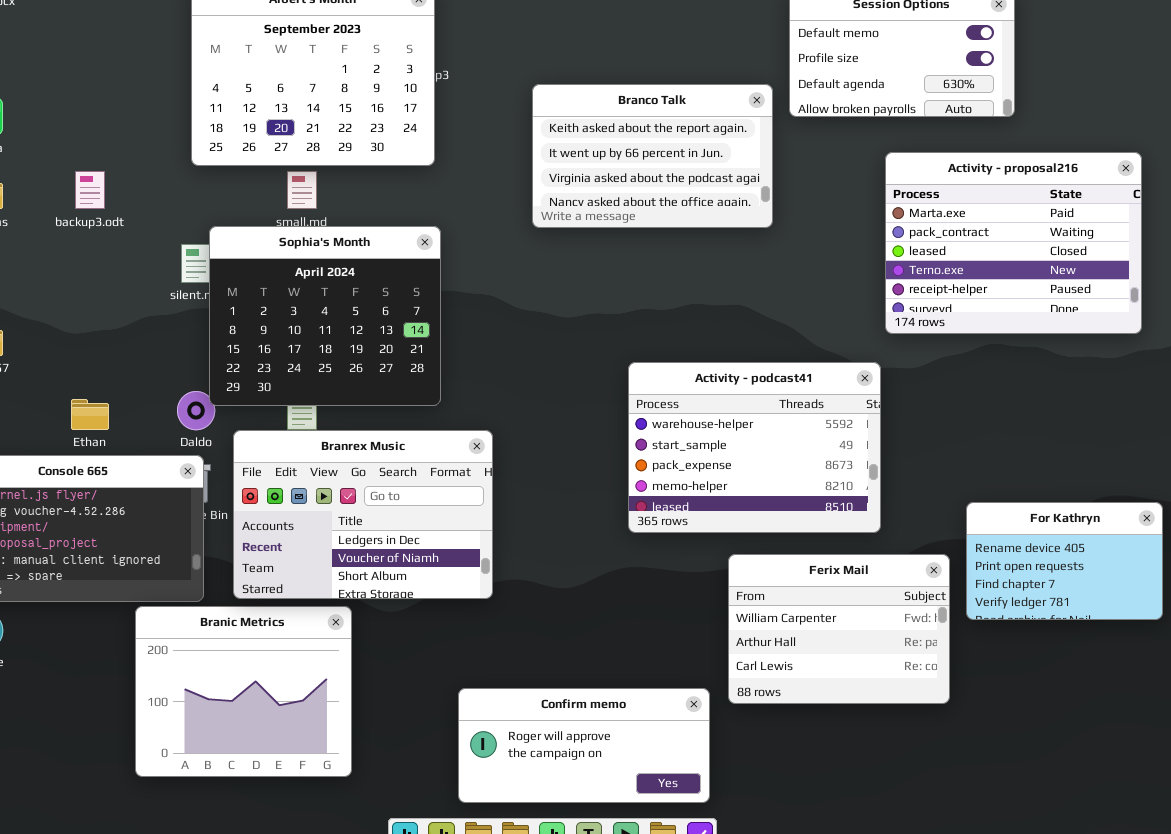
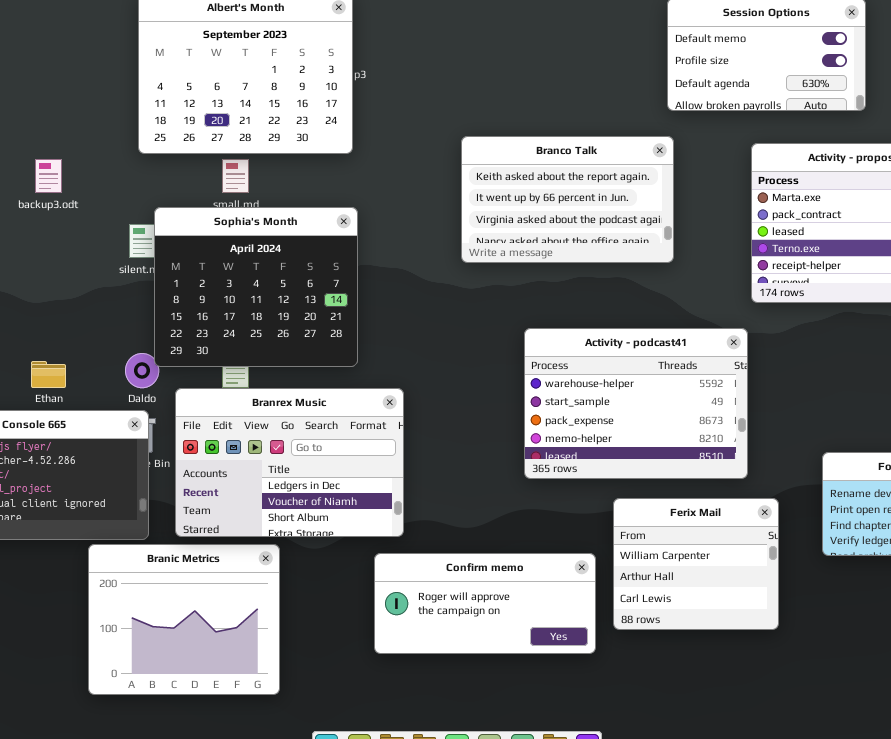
Branco Talk: [532,84,773,228] -> [461,136,674,263], moved
Ferix Mail: [728,554,950,704] -> [613,498,779,630], resized
Confirm memo: [458,688,710,803] -> [374,553,596,654], moved

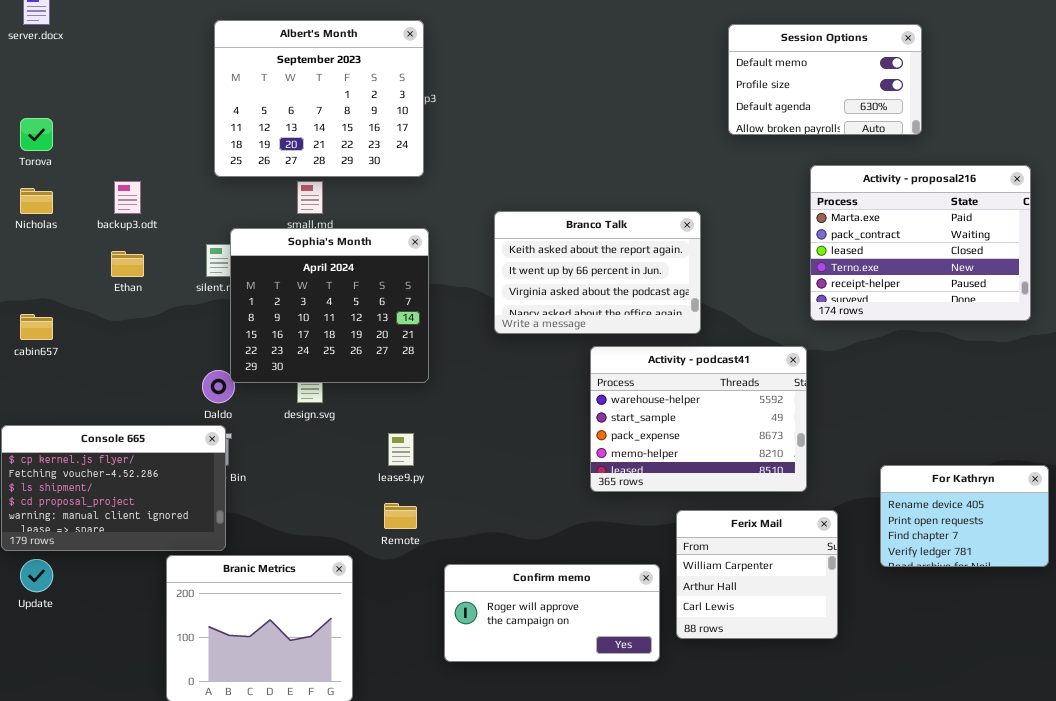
Branco Talk: [461,136,674,263] -> [494,211,701,334], moved
Ethan: [31,361,66,388] -> [111,251,144,277], moved
Branrex Music: [175,388,404,537] -> none, closed

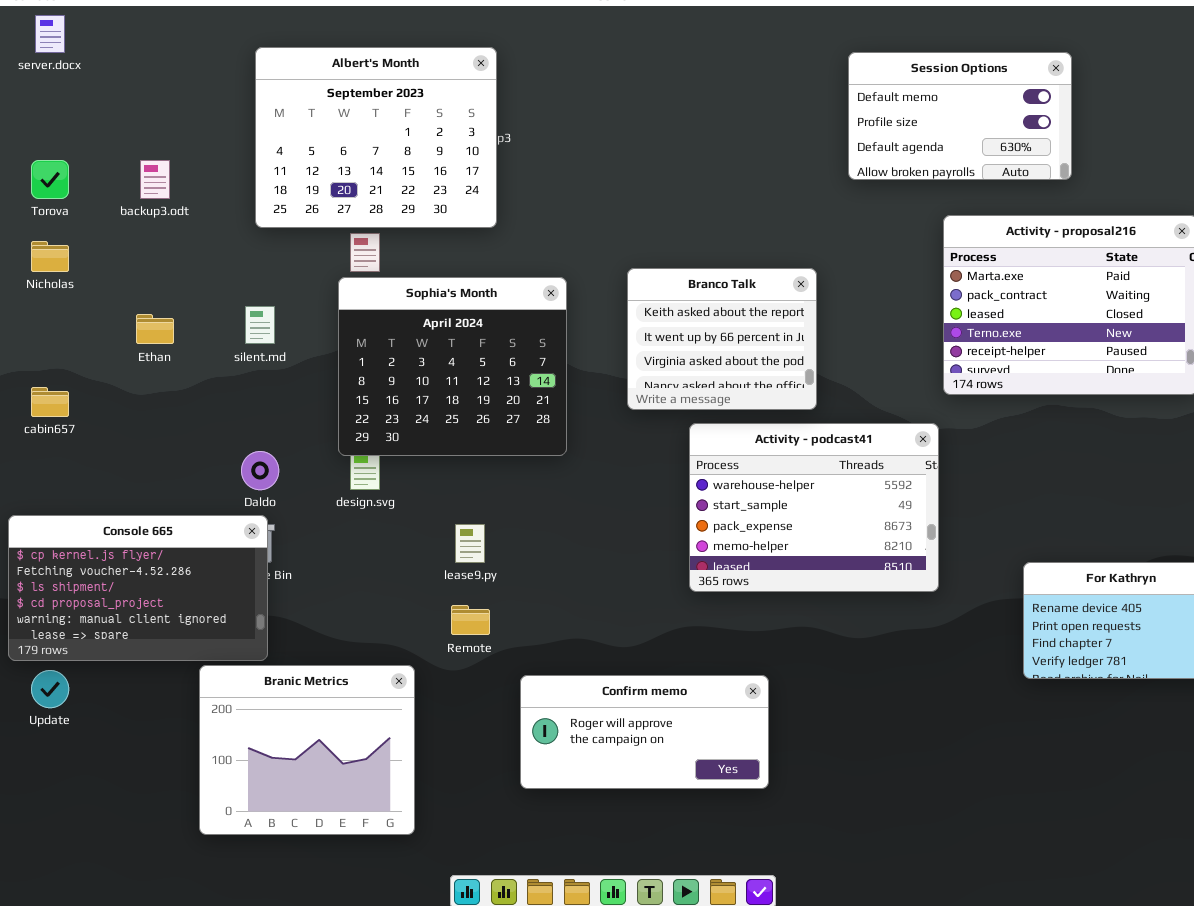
backup3.odt: [114,181,141,214] -> [140,160,170,199], moved
Branco Talk: [494,211,701,334] -> [627,268,817,410], resized
Sophia's Month: [230,228,429,383] -> [338,277,567,456], moved
Ferix Mail: [676,510,838,639] -> none, closed

